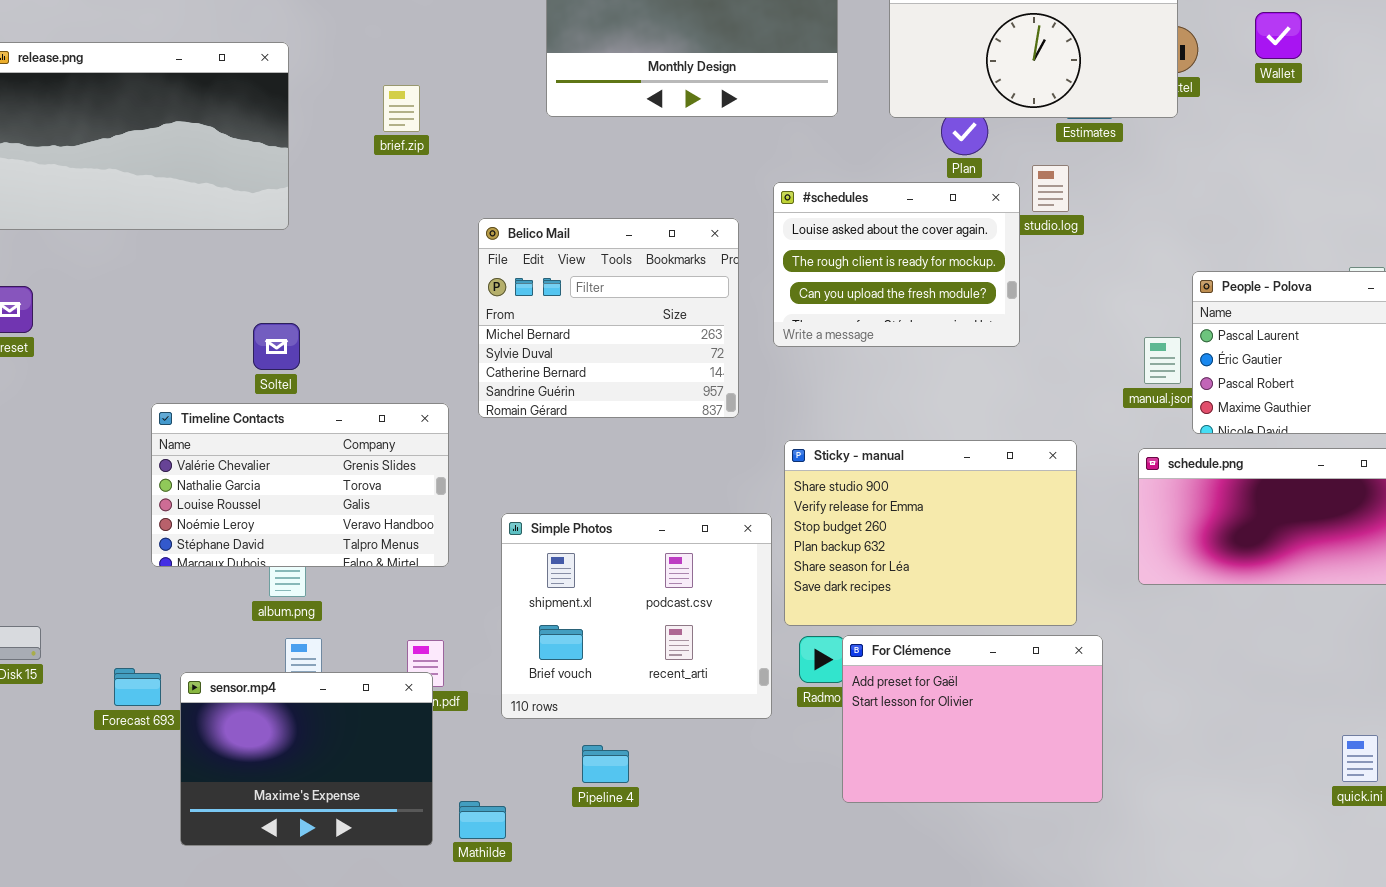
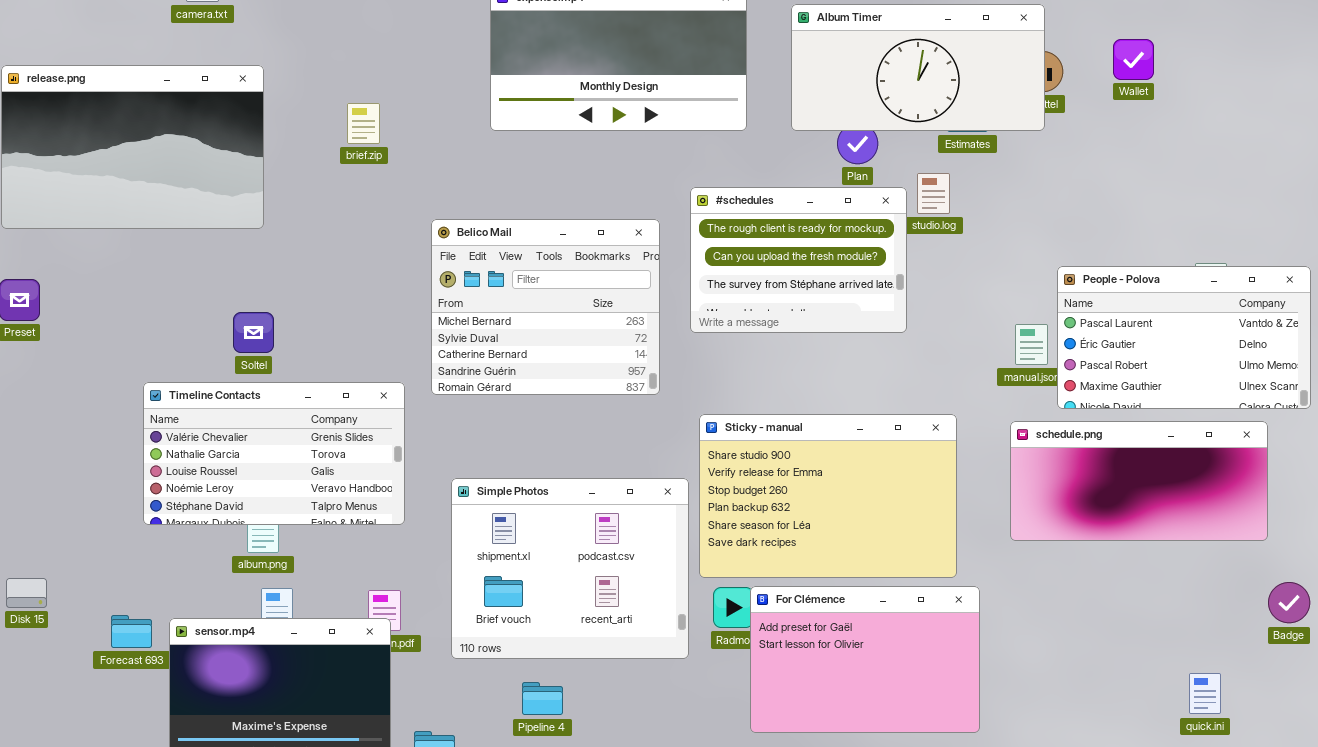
#schedules: [773,182,1020,347] -> [690,187,907,333], scrolled down 1 row

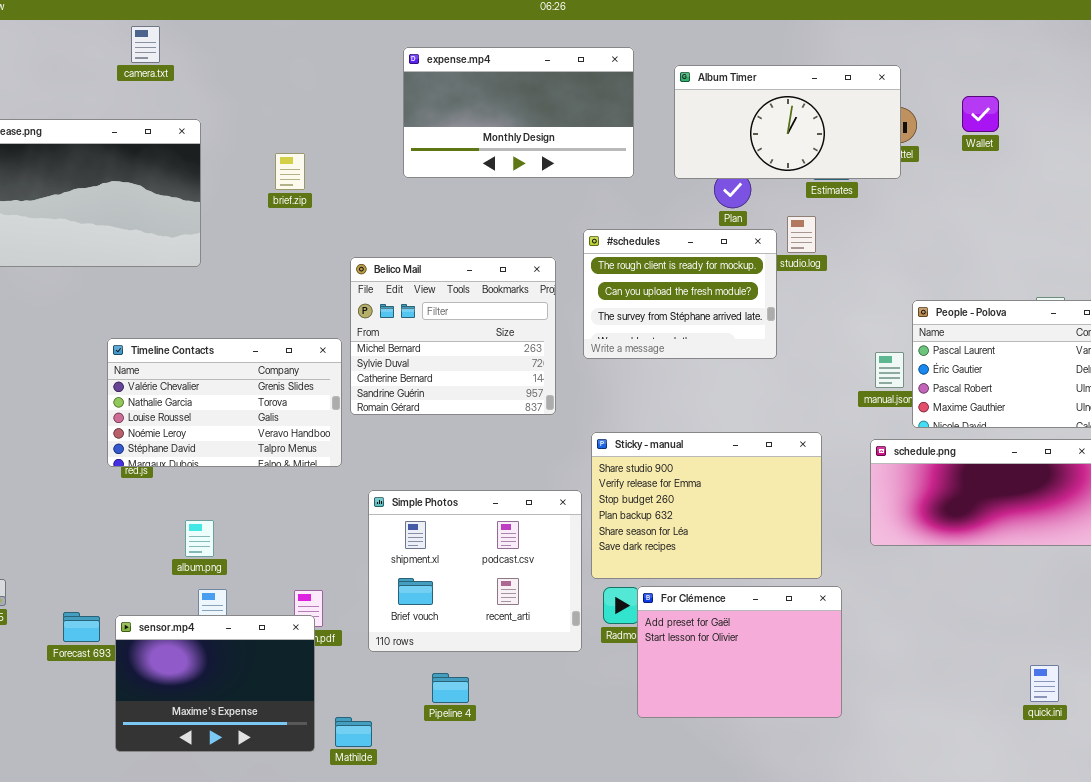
Timeline Contacts: [143,382,405,525] -> [107,338,342,467], moved

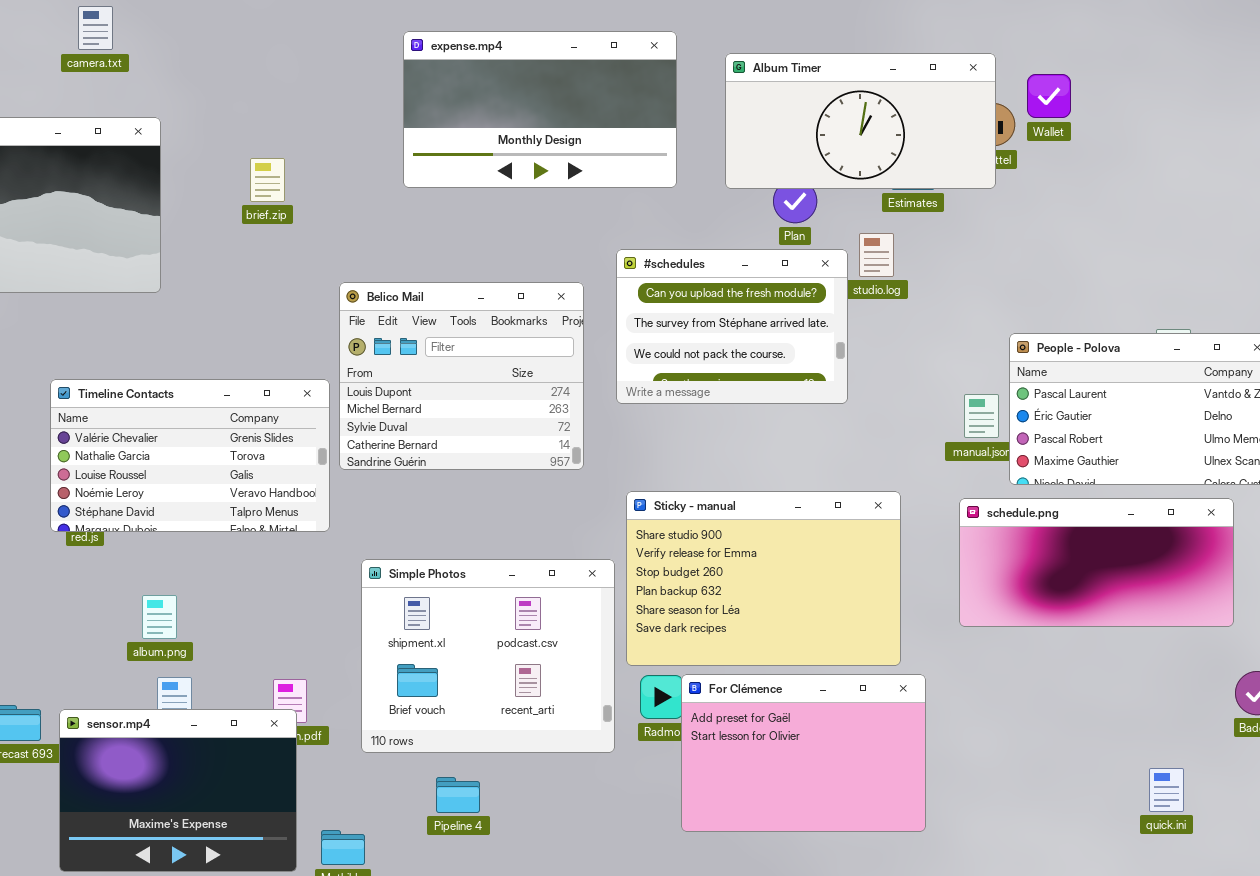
Wallet: [962,96,999,132] -> [1027,74,1071,118], moved
#schedules: [583,229,777,359] -> [616,249,848,404], scrolled down 1 row
Belico Mail: [350,257,556,415] -> [339,282,584,470], scrolled up 1 row

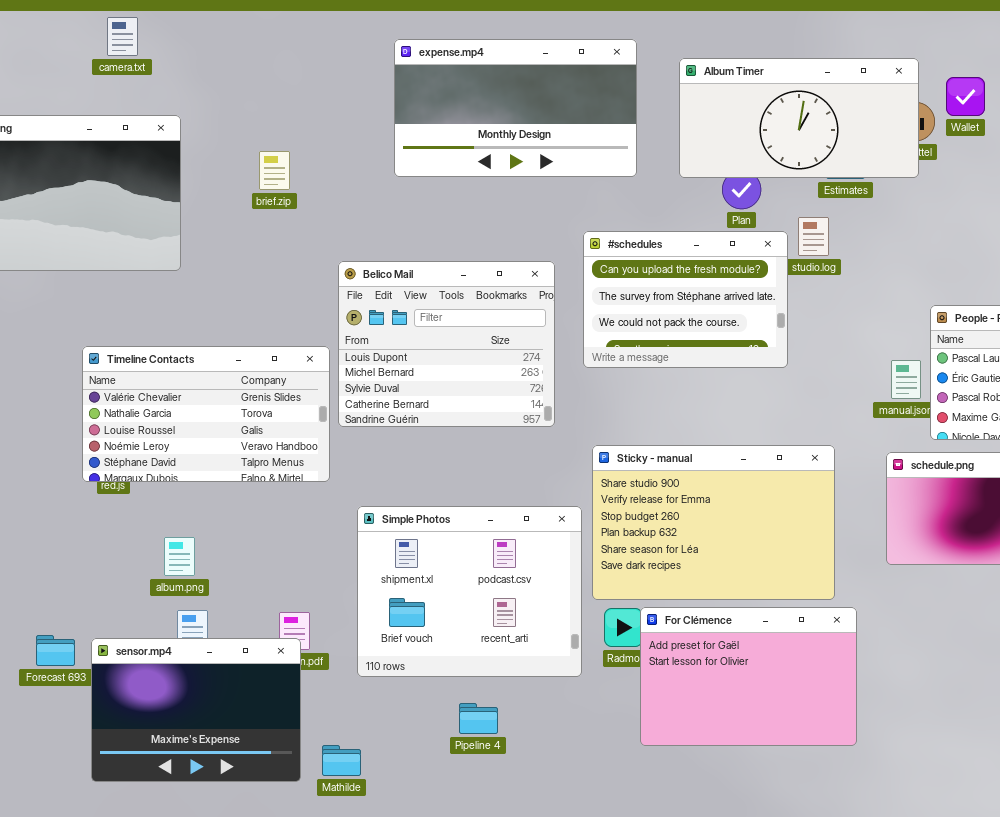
Pipeline 4: [436,777,480,813] -> [459,703,498,734], moved

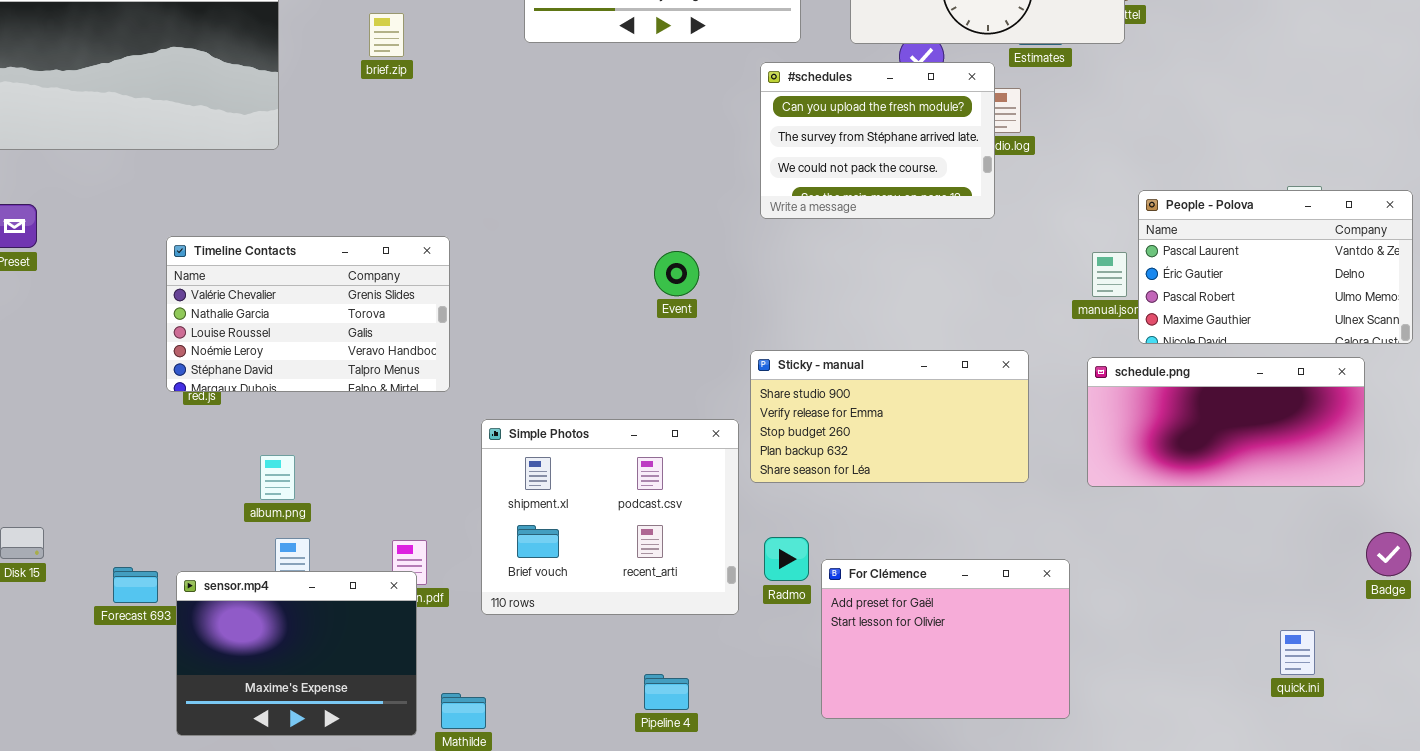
#schedules: [583,231,788,368] -> [760,62,995,219], moved
Belico Mail: [338,261,555,427] -> none, closed
Sticky - manual: [592,445,835,600] -> [750,350,1029,483], resized
For Clémence: [640,607,857,746] -> [821,559,1070,719], moved
Pipeline 4: [459,703,498,734] -> [644,674,689,710], moved

